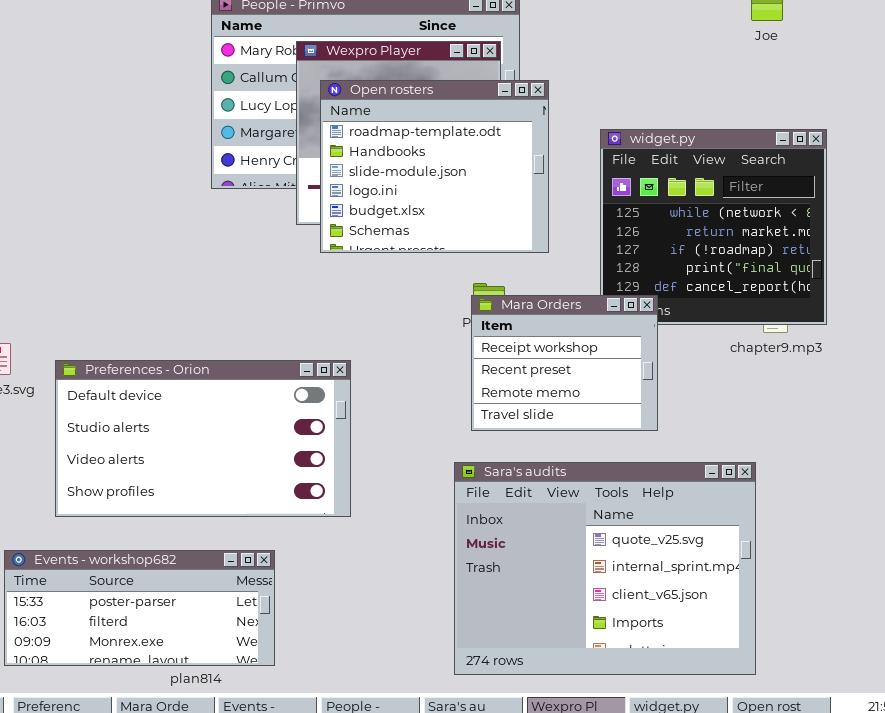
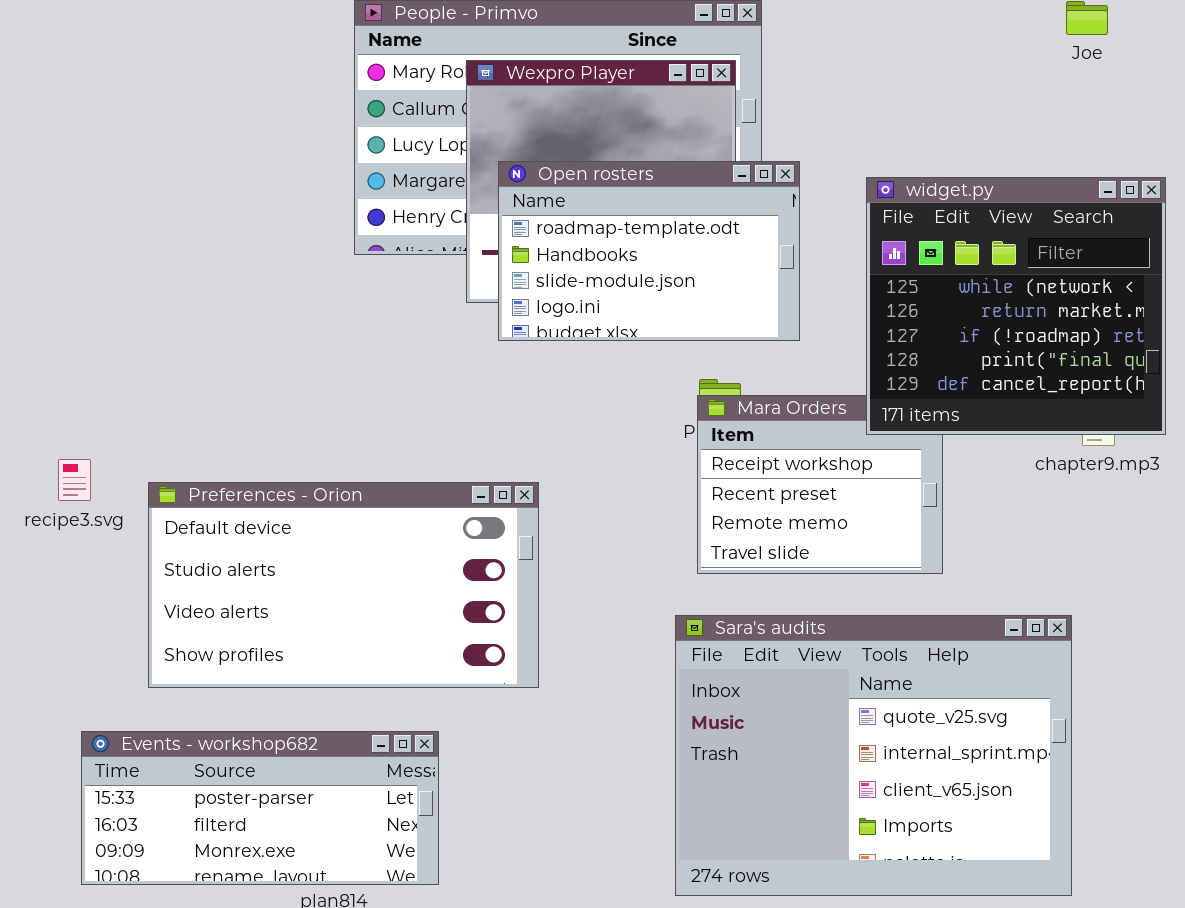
Open rosters: [320,80,549,253] -> [498,161,800,341], resized
widget.py: [600,129,827,325] -> [866,177,1166,435], raised

